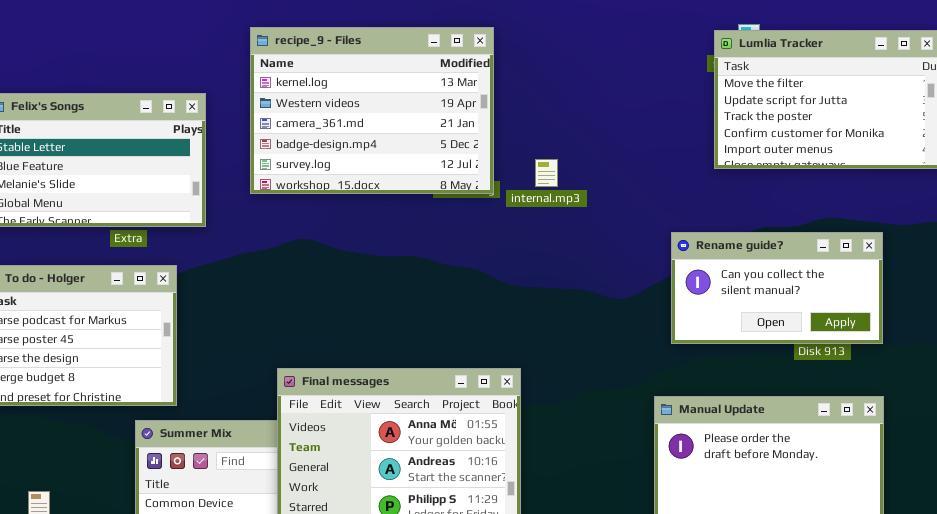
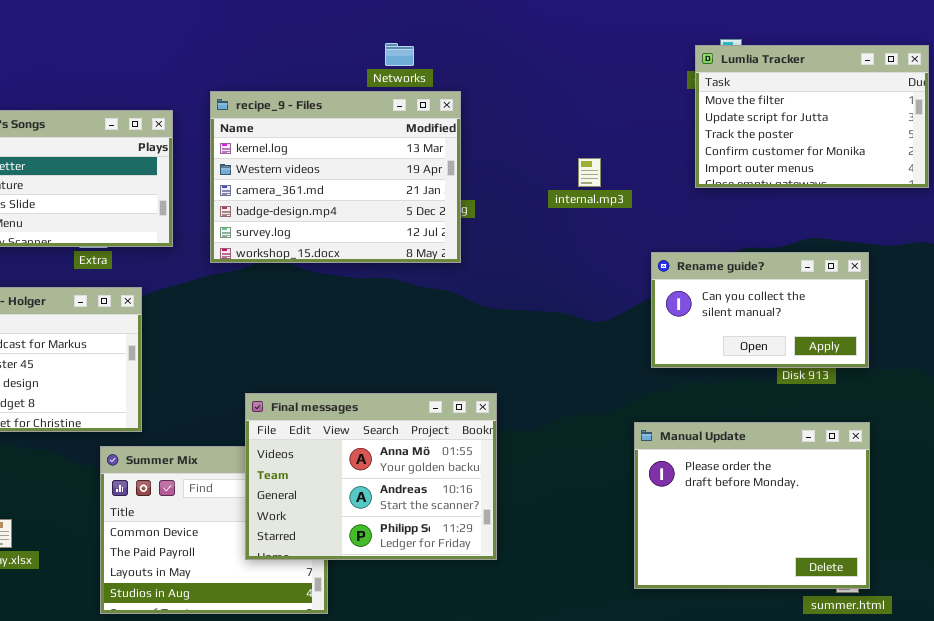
recipe_9 - Files: [250,27,494,194] -> [210,91,461,263], moved
internal.mp3: [535,159,558,187] -> [578,158,601,187], moved

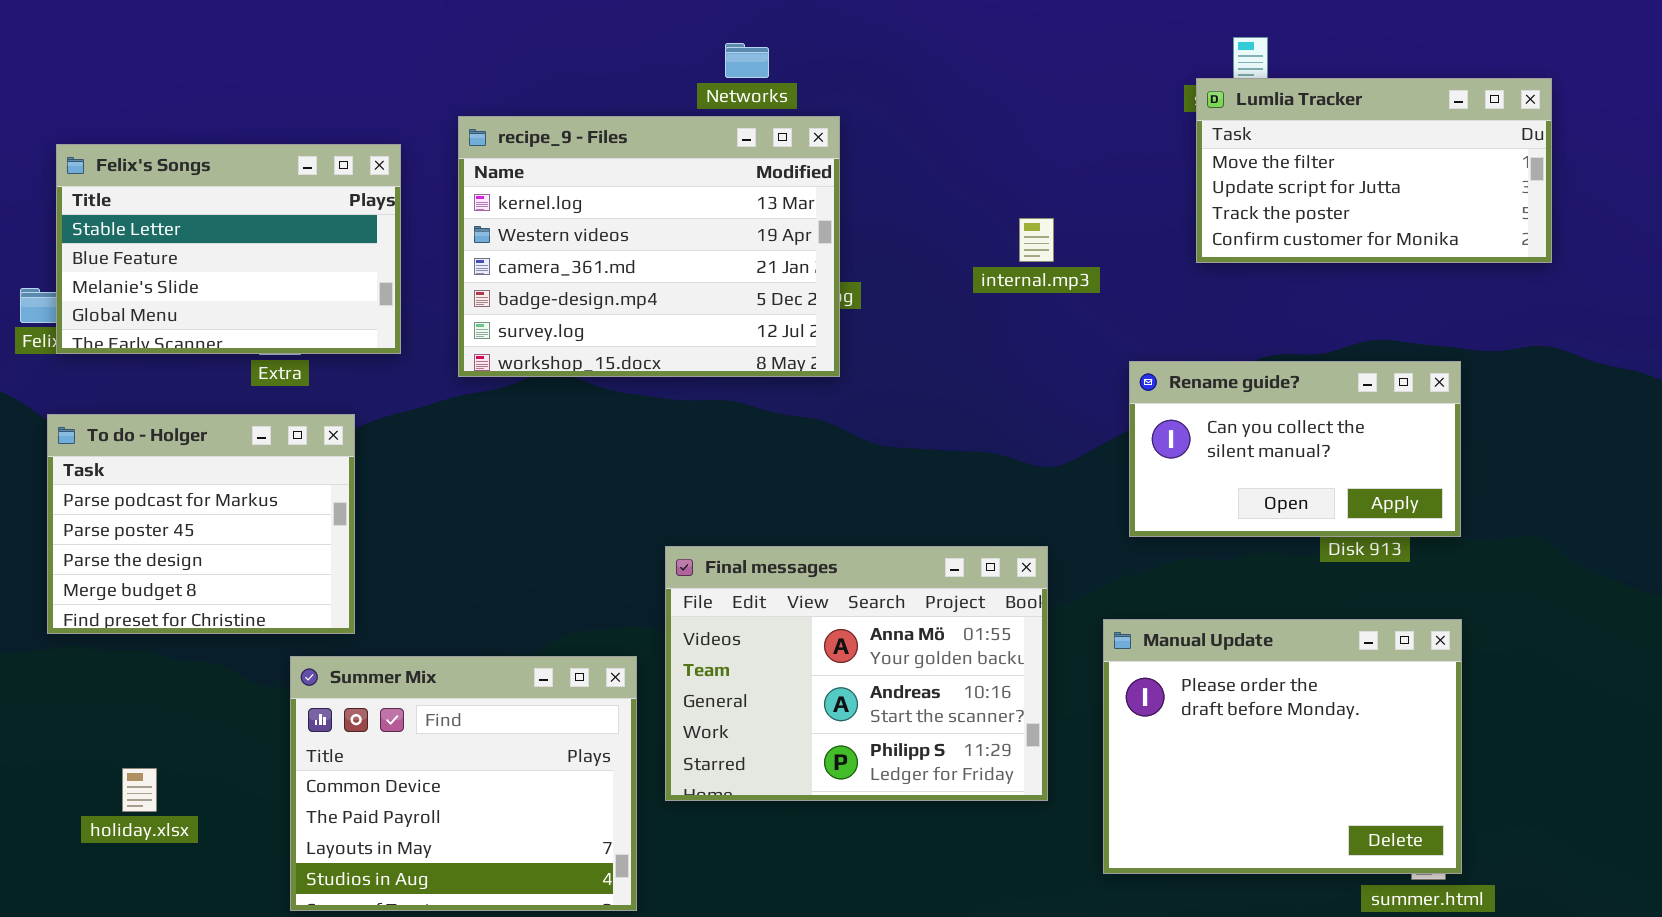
Lumlia Tracker: [695,45,929,188] -> [1196,78,1552,263], resized
Final messages: [245,393,497,560] -> [665,546,1048,801], moved

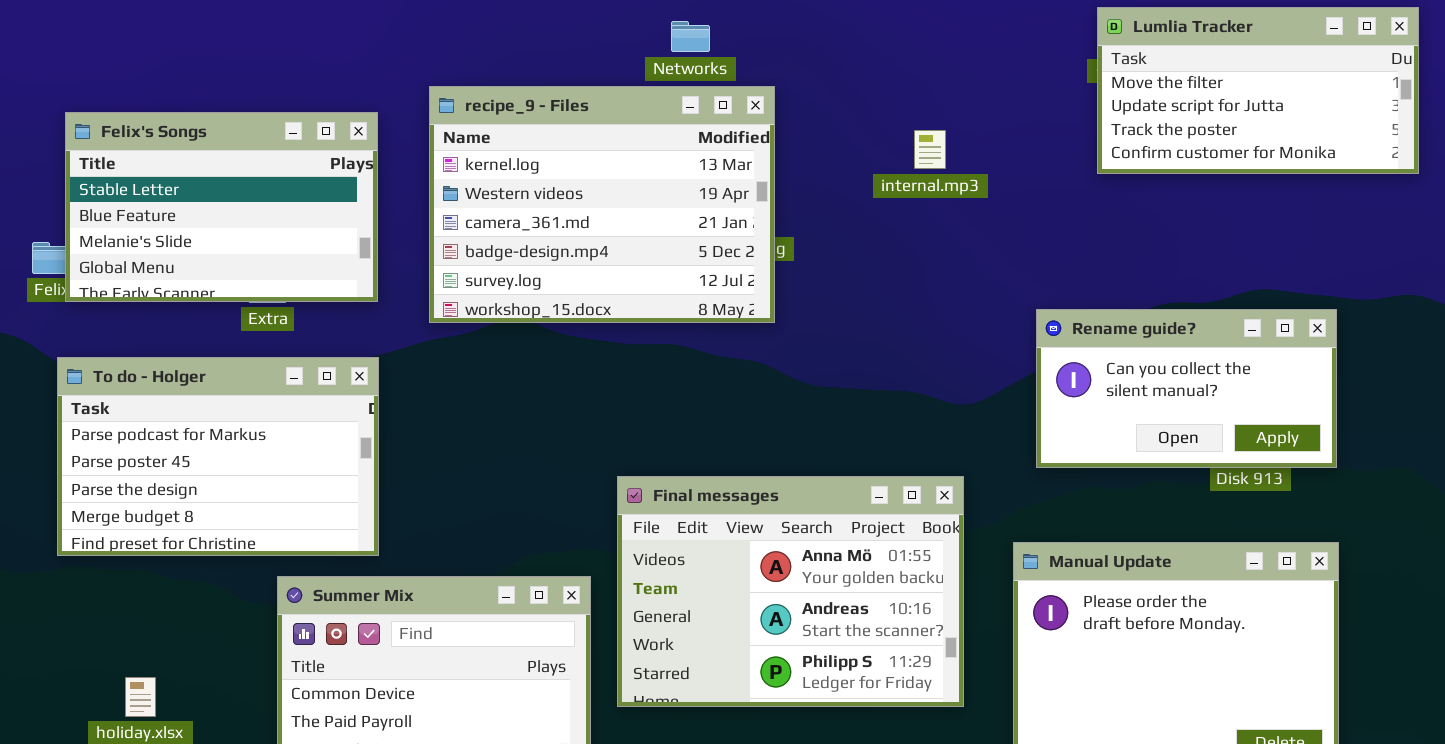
Lumlia Tracker: [1196,78,1552,263] -> [1097,7,1419,174], moved
internal.mp3: [1019,218,1054,262] -> [914,130,946,169], moved
To do - Holger: [47,414,355,634] -> [57,357,379,556], resized

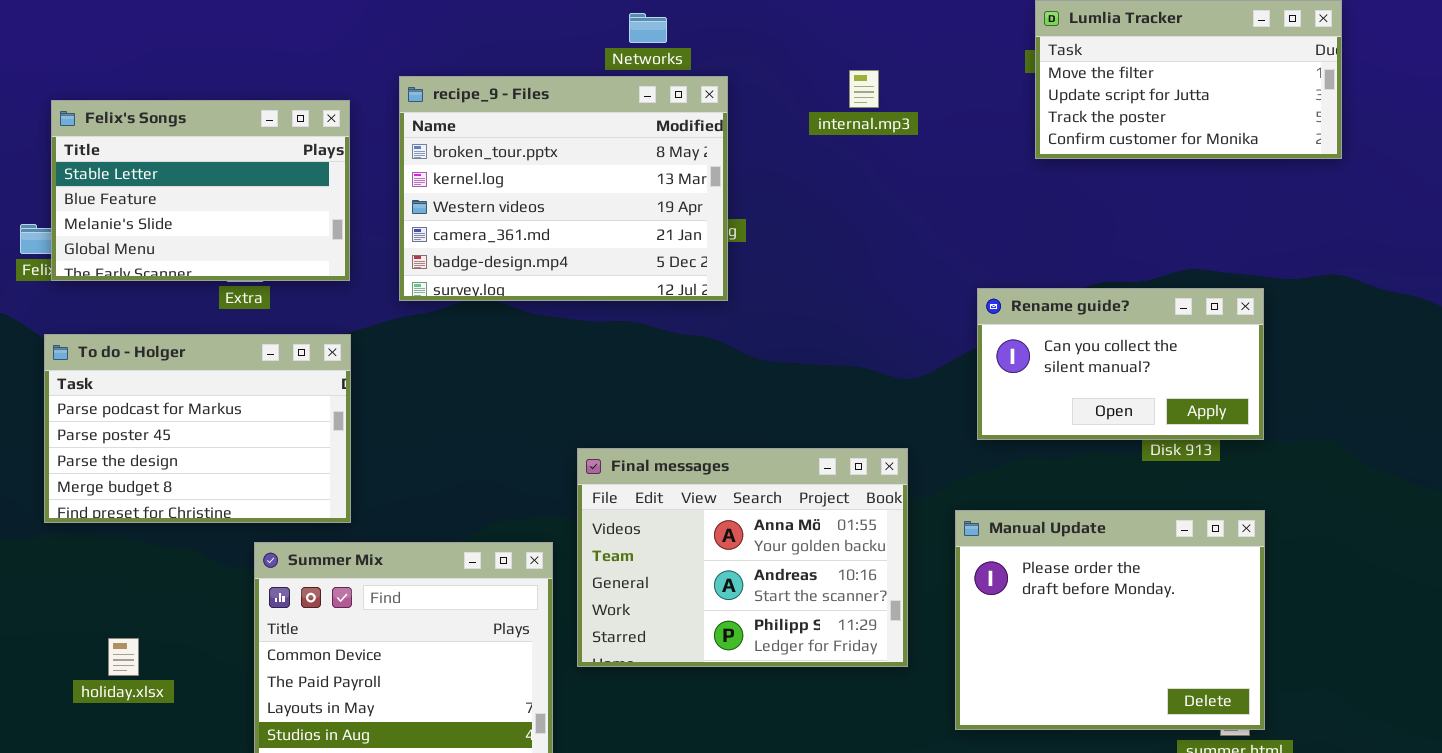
recipe_9 - Files: [429,86,775,323] -> [399,76,728,301], scrolled up 1 row
internal.mp3: [914,130,946,169] -> [849,70,879,108], moved

